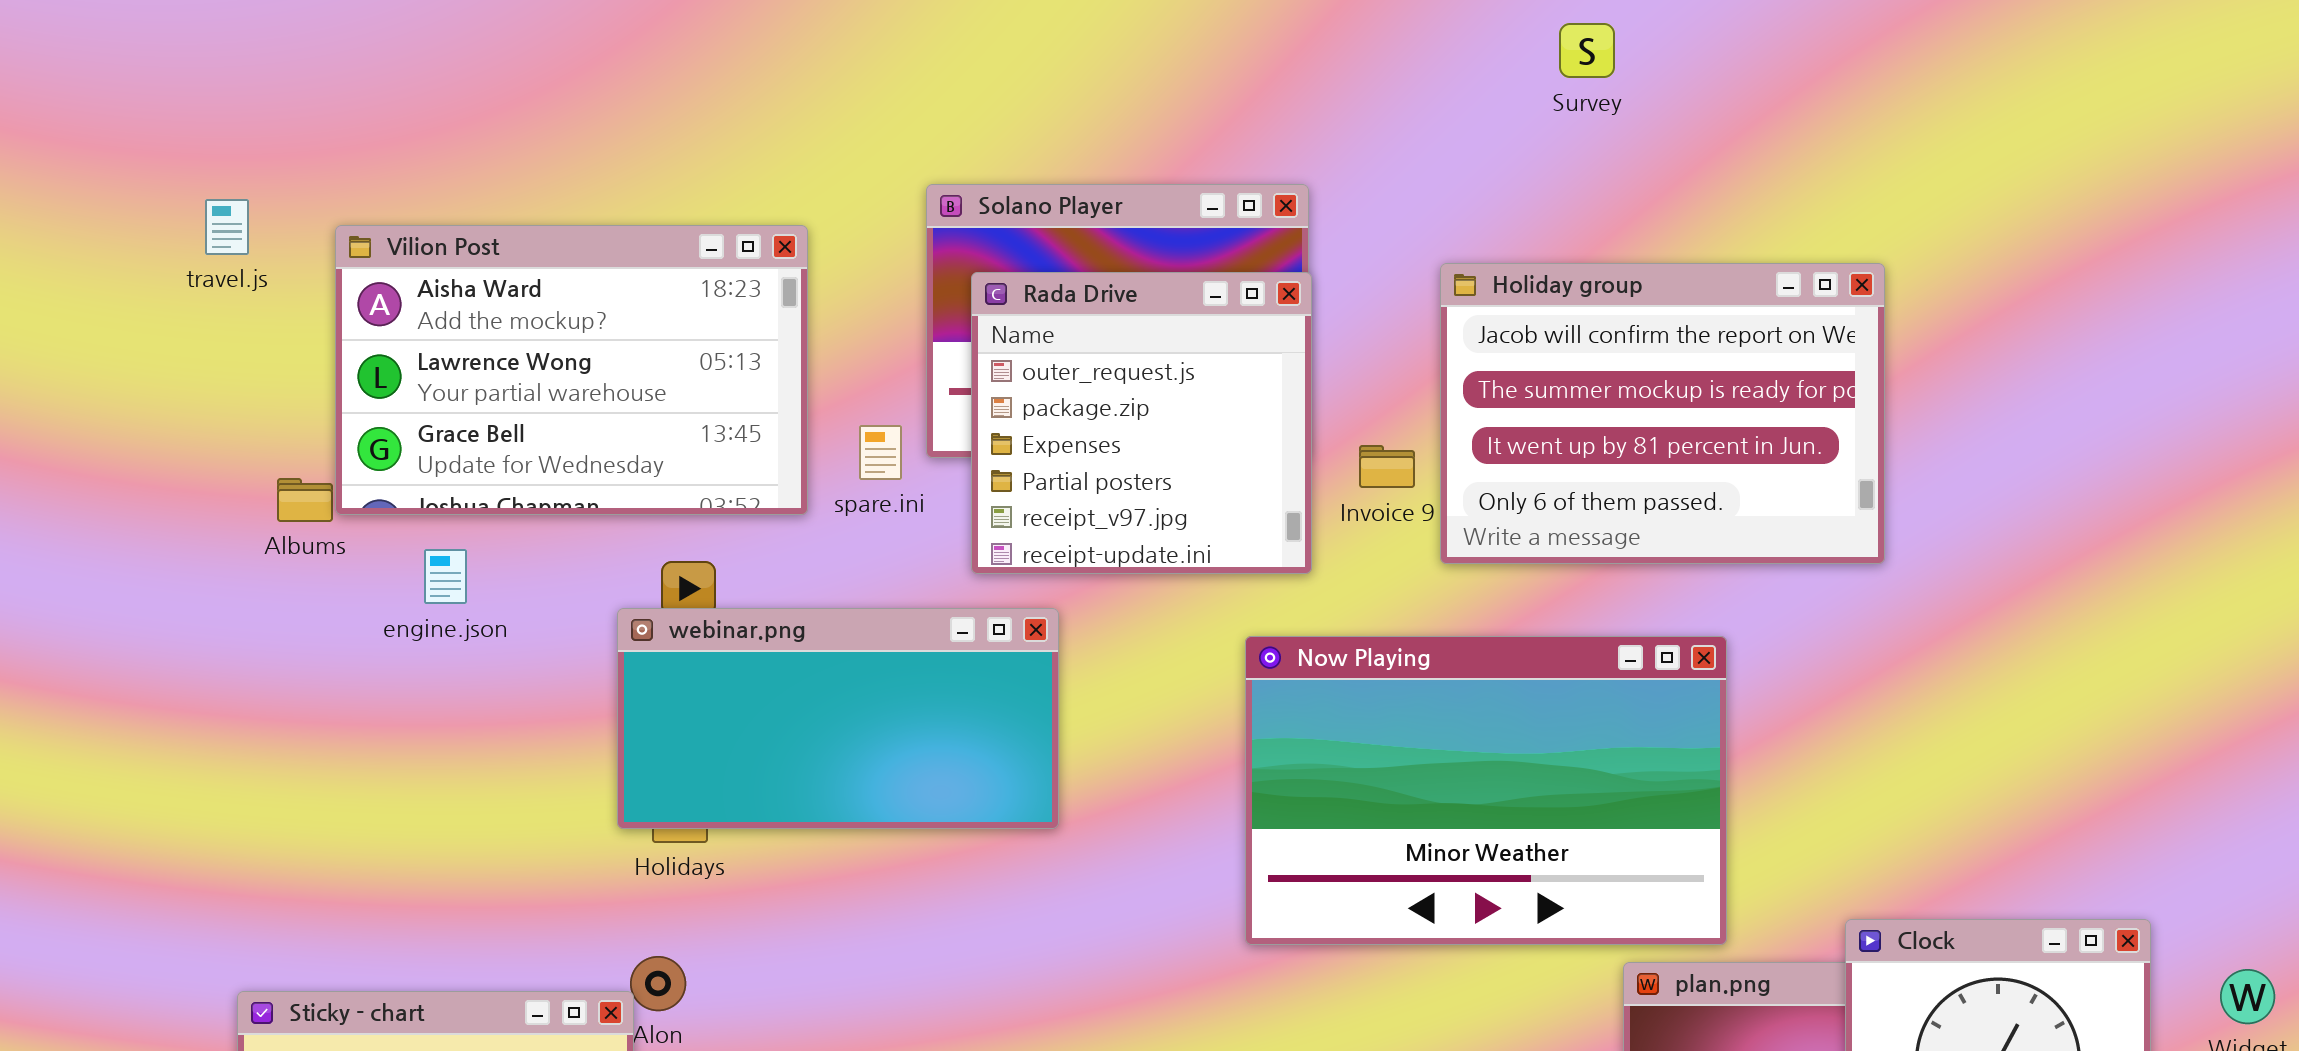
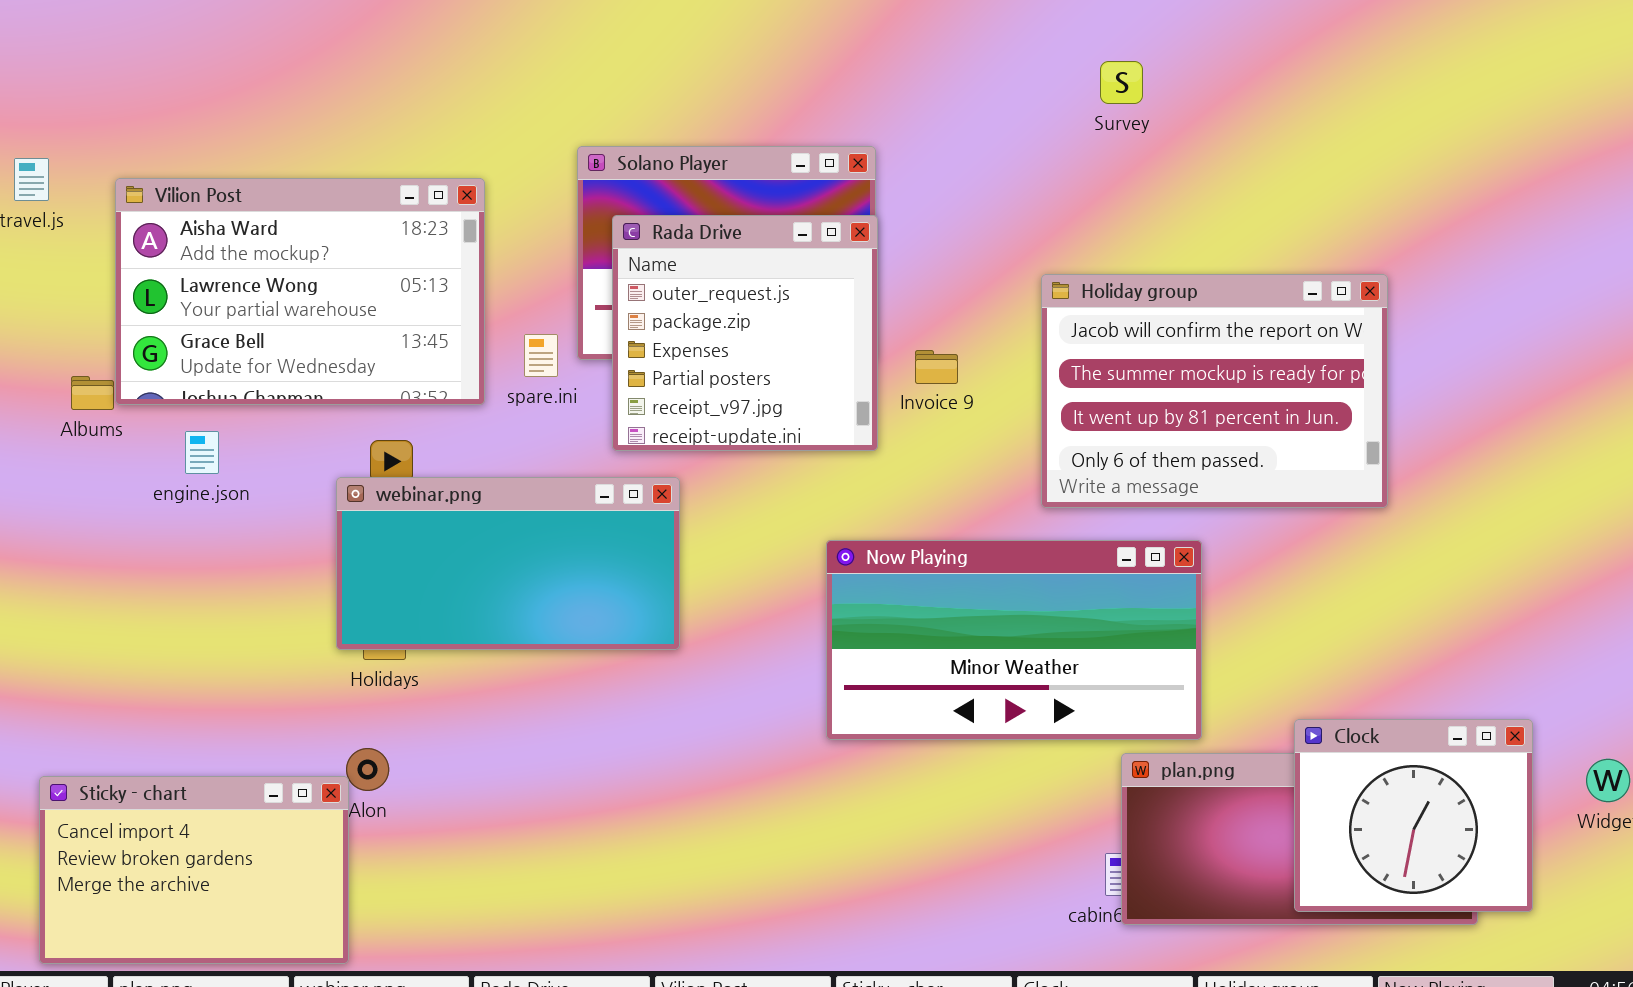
Survey: [1559,23,1615,78] -> [1100,61,1143,104], moved
Holiday group: [1440,263,1885,564] -> [1041,274,1388,508], moved
Now Playing: [1245,636,1727,945] -> [826,540,1202,740], resized

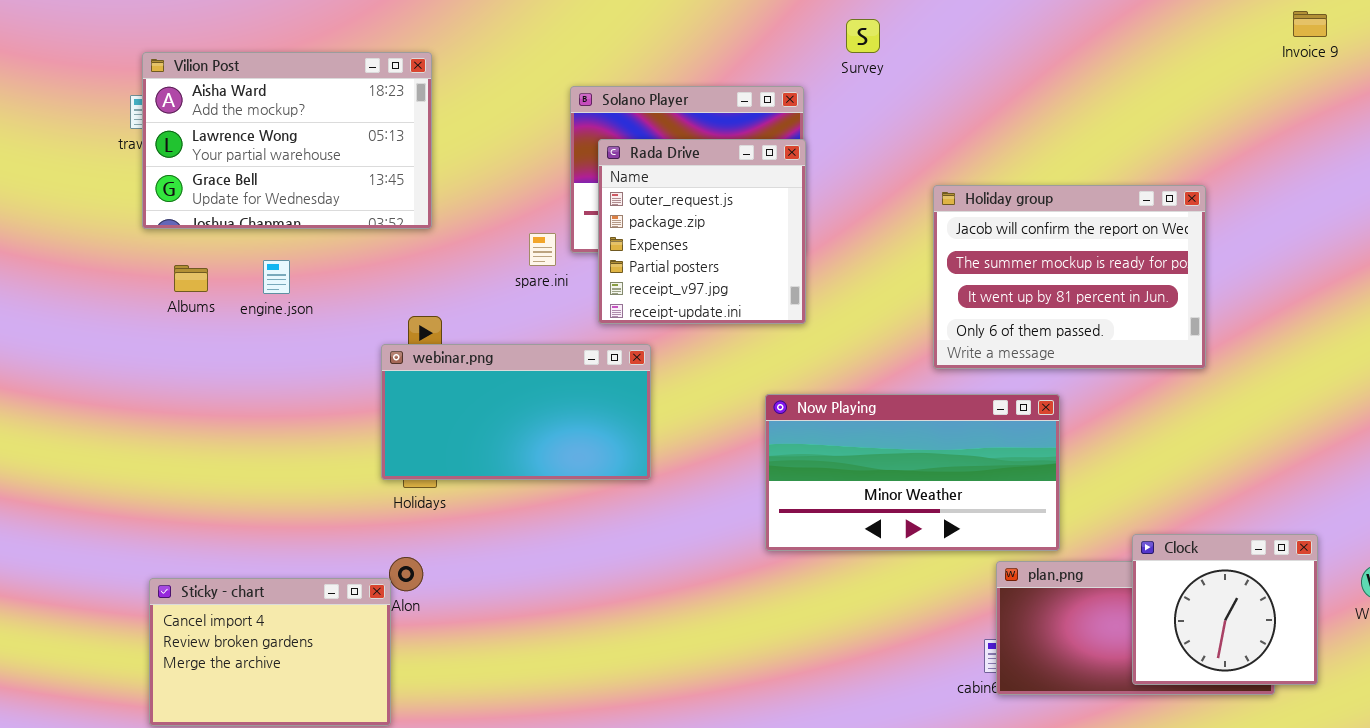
Survey: [1100,61,1143,104] -> [846,19,880,53], moved
Vilion Post: [115,178,485,405] -> [142,52,432,229], moved
Invoice 9: [915,350,958,384] -> [1293,11,1327,37], moved
engine.json: [185,431,219,474] -> [263,260,290,294], moved

